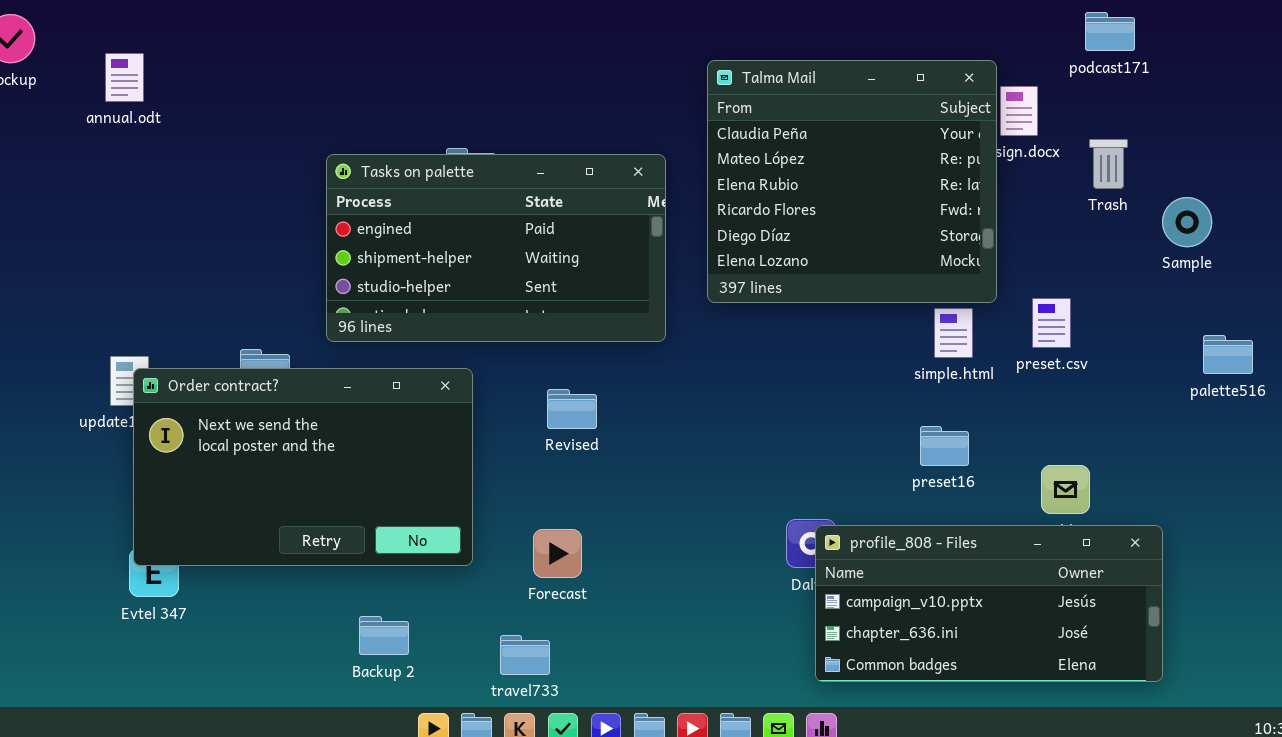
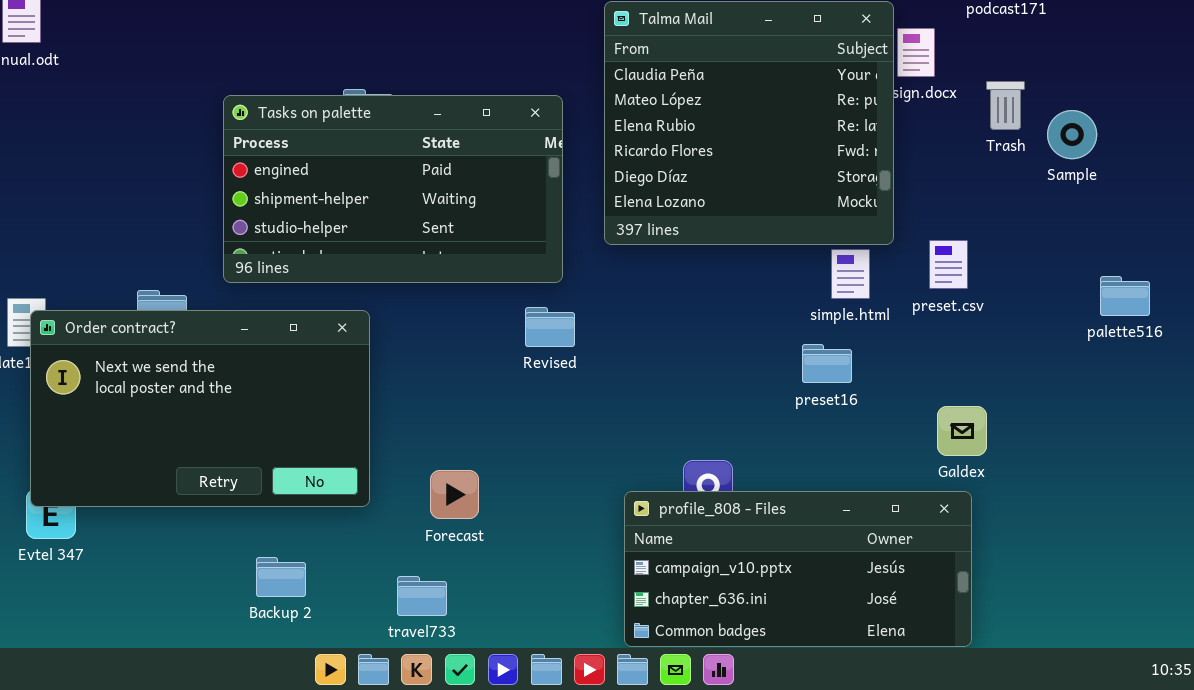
Sample: [1162,197,1212,247] -> [1047,110,1097,159], moved
Revised: [547,389,597,429] -> [525,307,575,347], moved
preset16: [920,426,969,466] -> [802,344,852,383], moved
profile_808 - Files: [815,525,1163,682] -> [624,491,972,647], moved

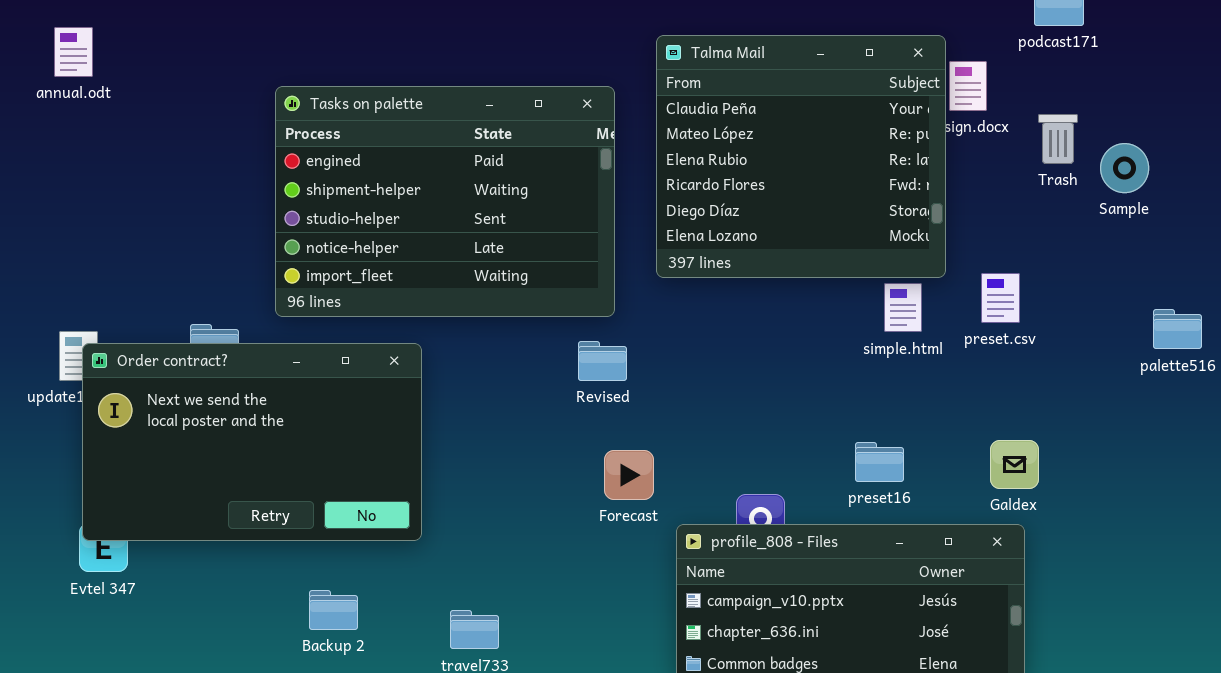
Tasks on palette: [223,95,563,283] -> [275,86,615,317], resized
preset16: [802,344,852,383] -> [855,442,904,482], moved
Forecast: [430,470,479,519] -> [604,450,654,500], moved

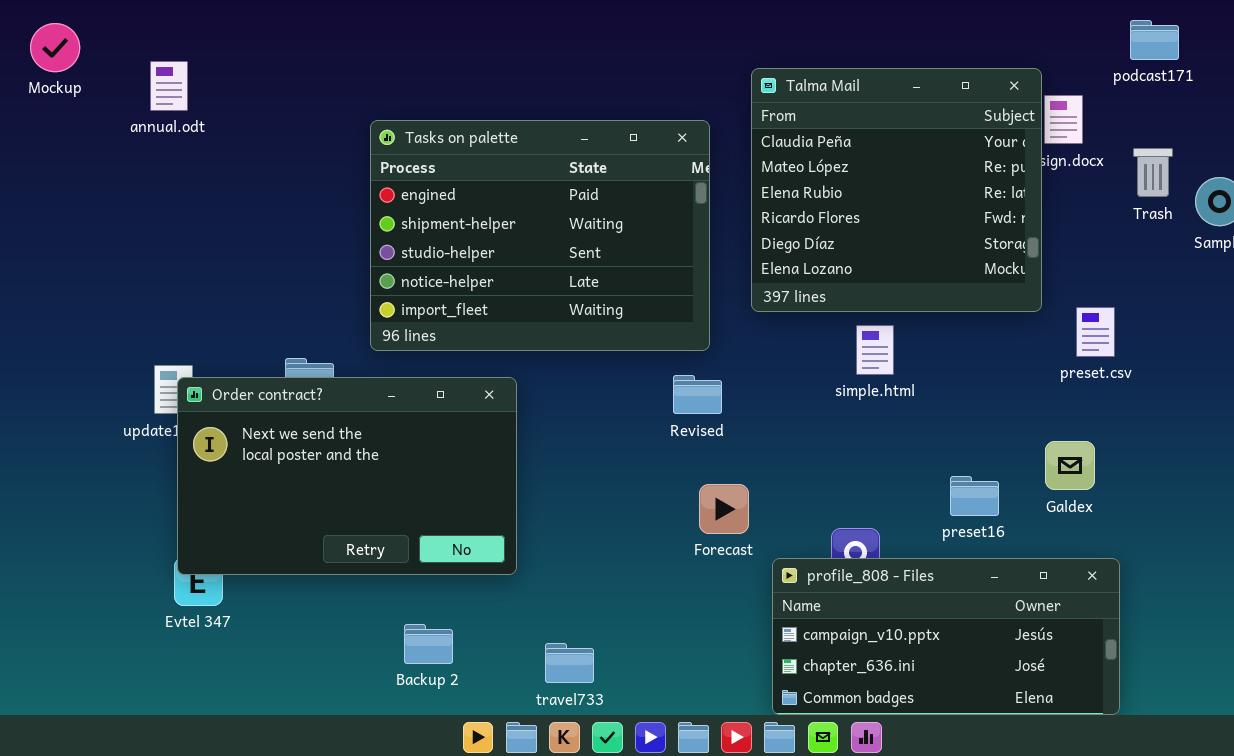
simple.html: [884,283,922,332] -> [856,325,894,375], moved
Galdex: [990,440,1039,489] -> [1045,441,1095,490], moved

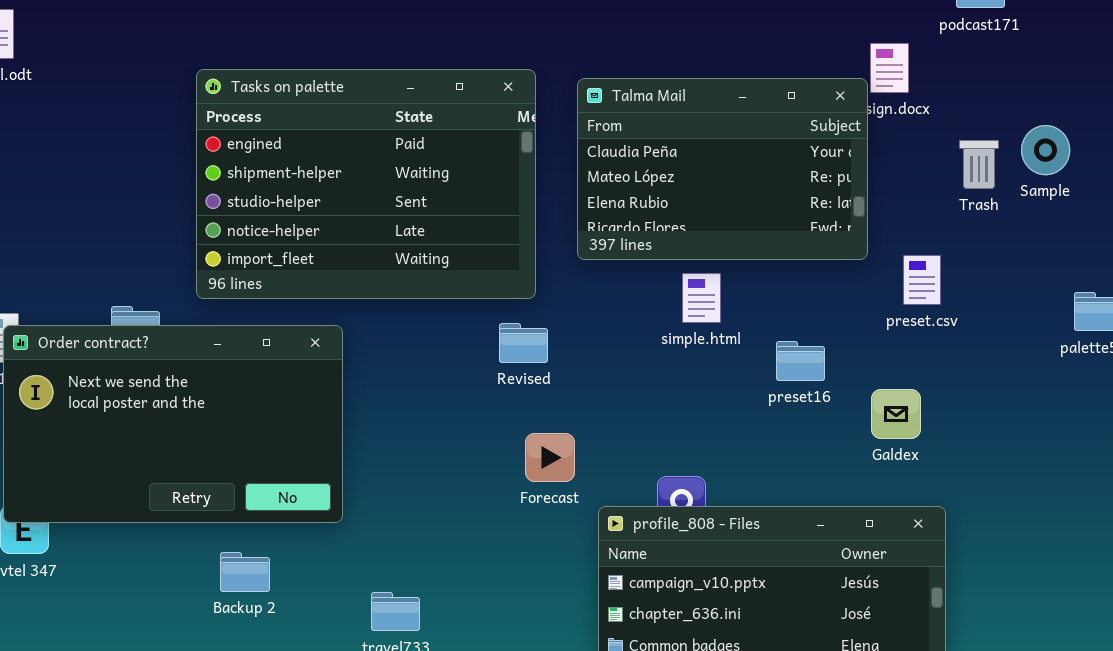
Talma Mail: [751,68,1042,312] -> [577,78,868,260], resized
Trash: [1133,148,1173,197] -> [959,140,999,189], moved
preset16: [950,476,999,516] -> [776,341,825,381], moved
Backup 2: [404,624,453,664] -> [220,552,270,592], moved

